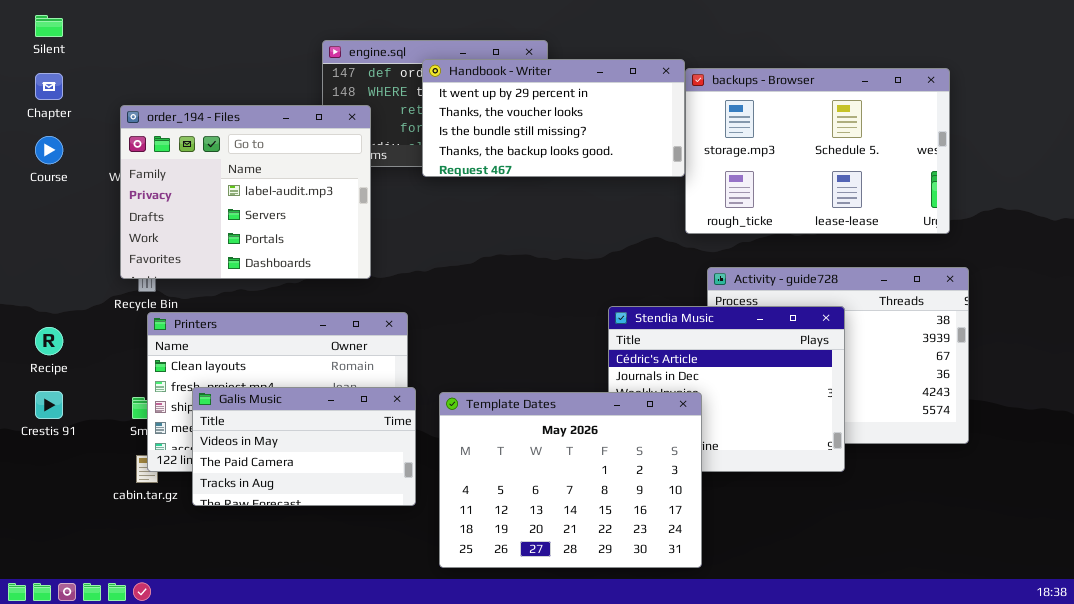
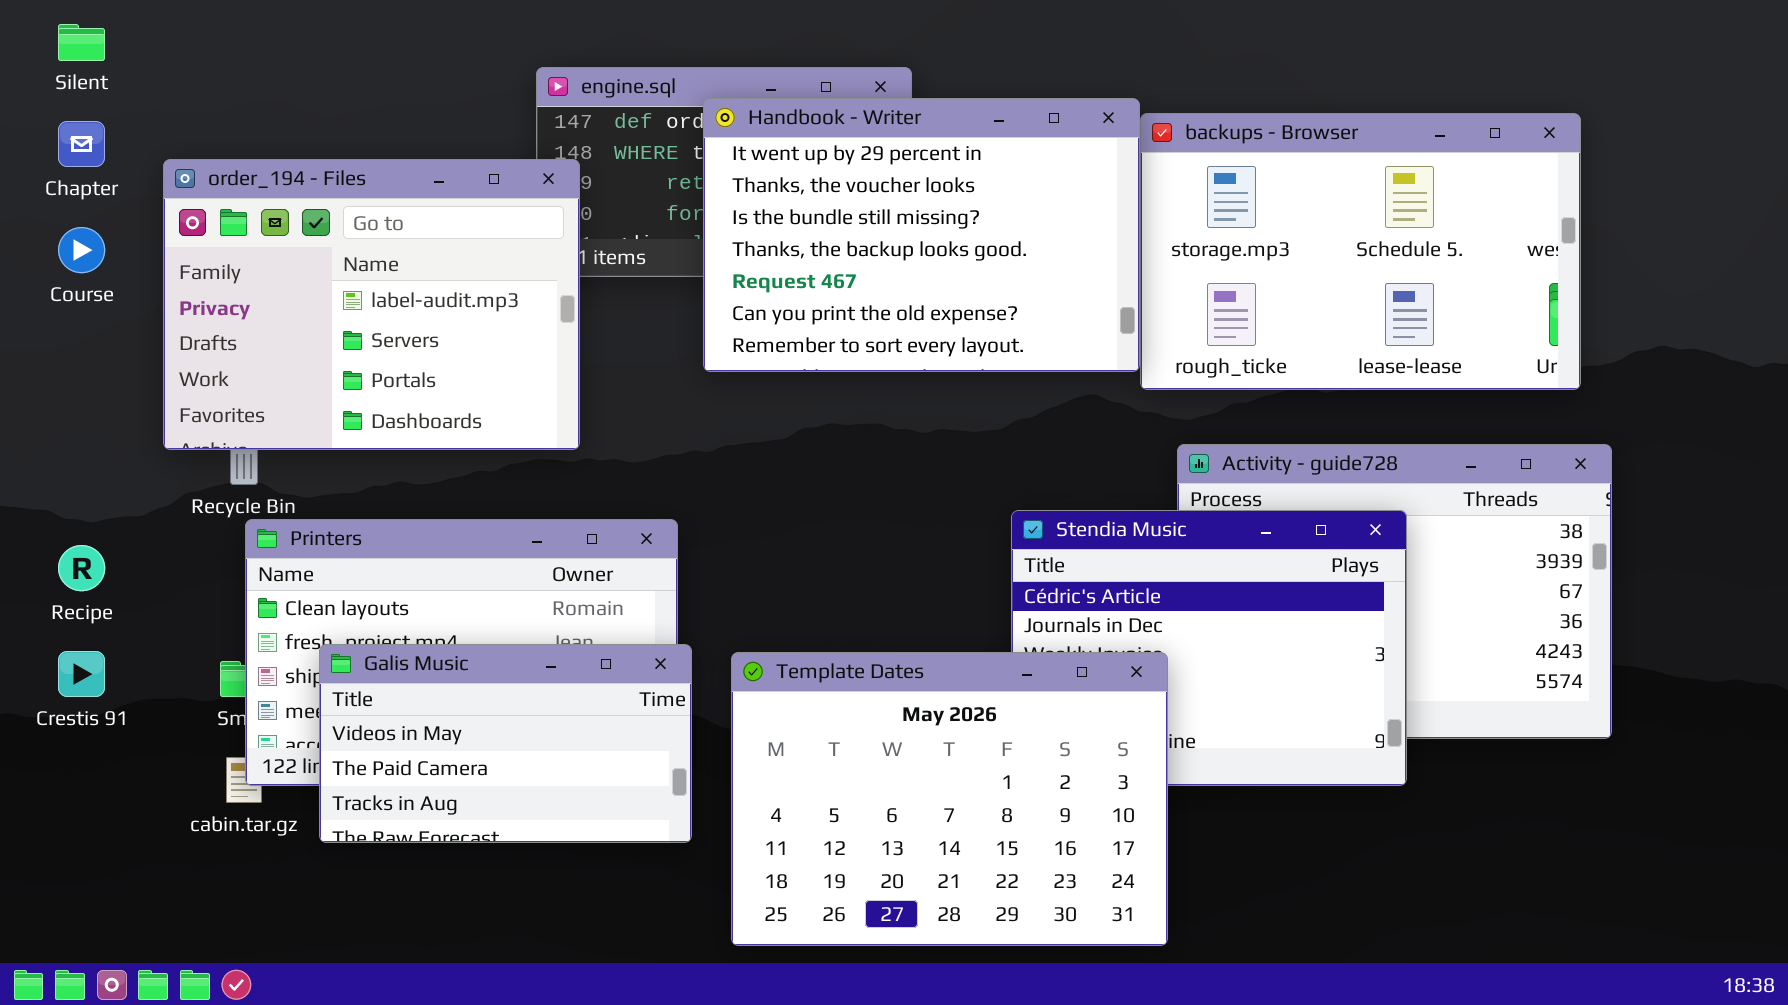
Handbook - Writer: [422,59,685,177] -> [703,98,1140,372], resized
order_194 - Files: [120,105,371,279] -> [163,159,580,450], moved

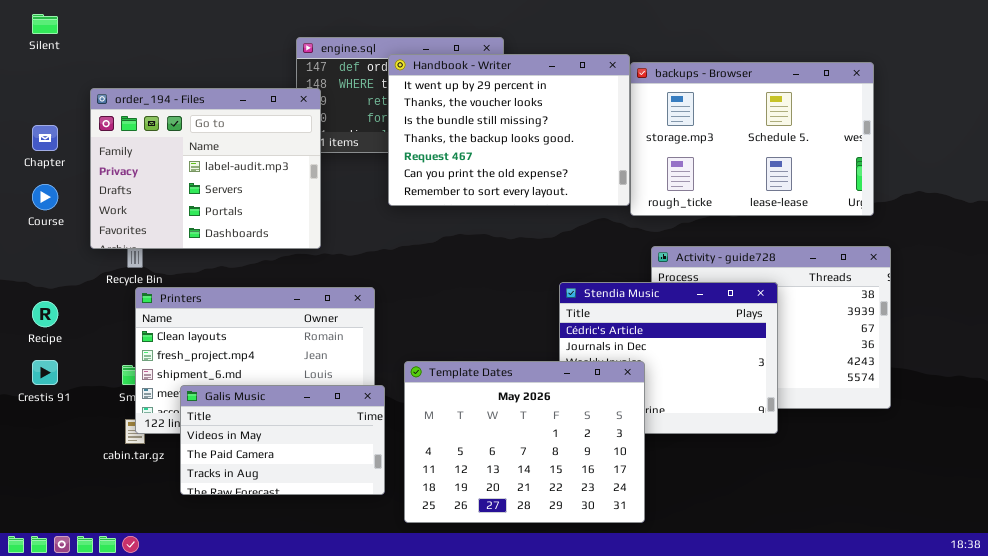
Chapter: [58,121,105,167] -> [32,125,58,151], moved
Course: [58,227,105,273] -> [32,184,58,210], moved
Galis Music: [319,644,692,843] -> [180,385,385,495], moved

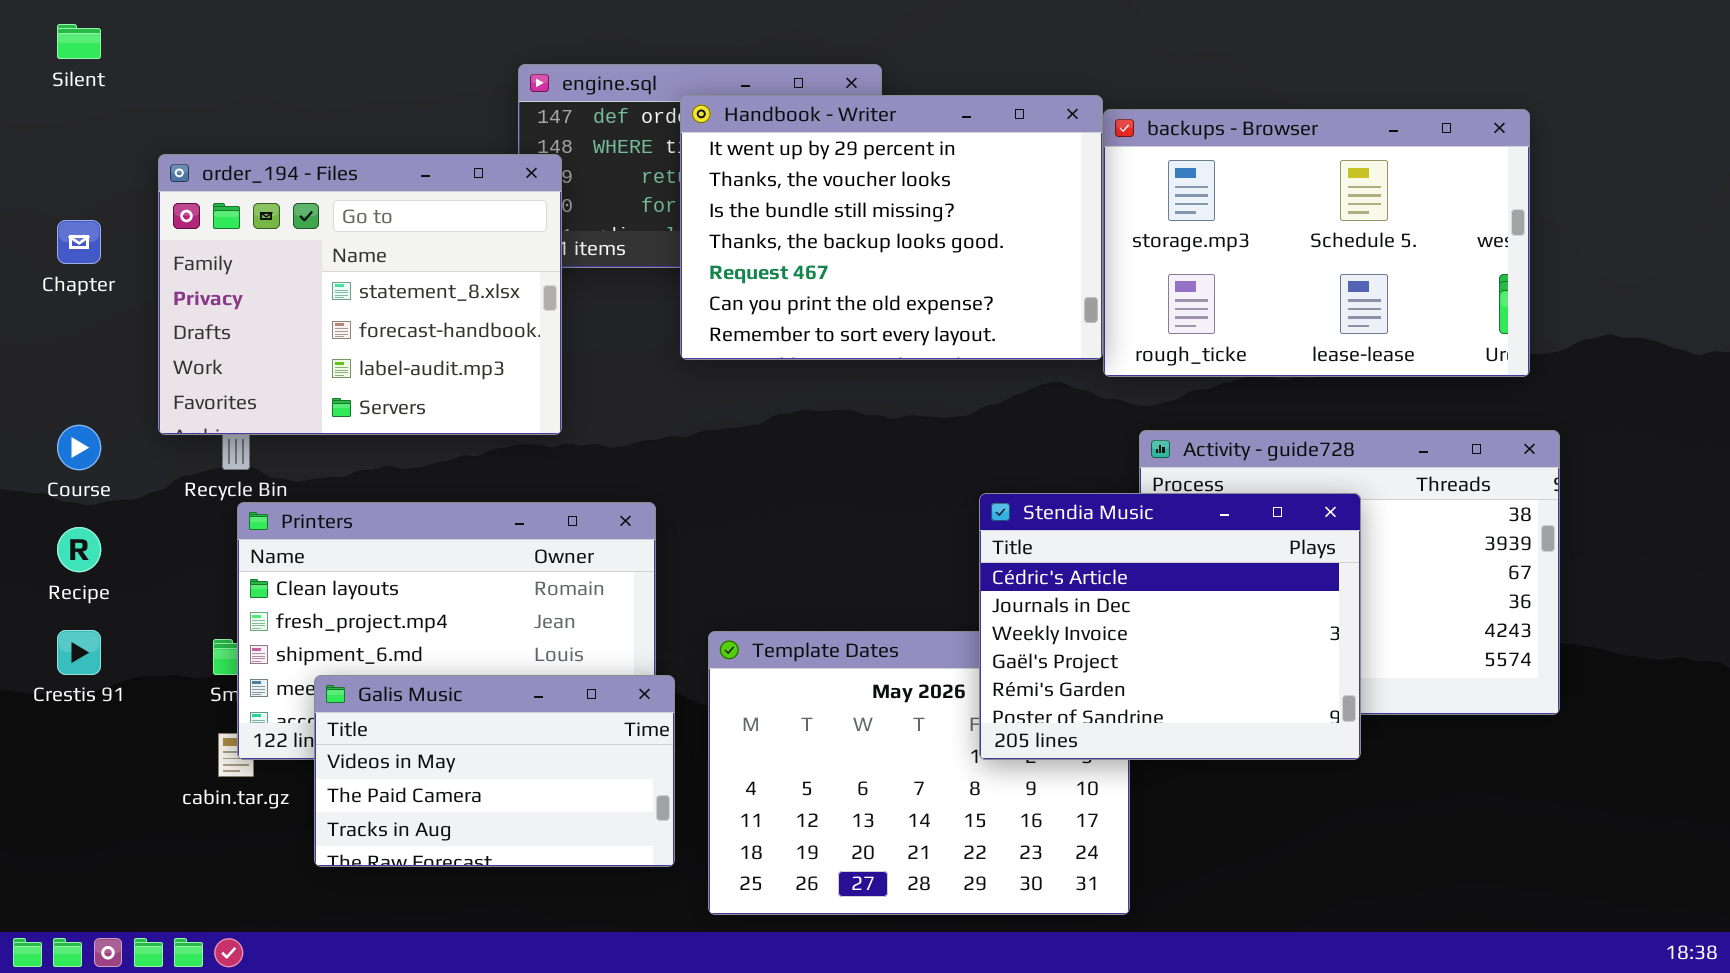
order_194 - Files: [90,88,321,249] -> [158,154,562,435], scrolled up 2 rows
Course: [32,184,58,210] -> [57,425,101,470], moved
Stendia Music: [559,282,778,434] -> [979,493,1361,760], raised

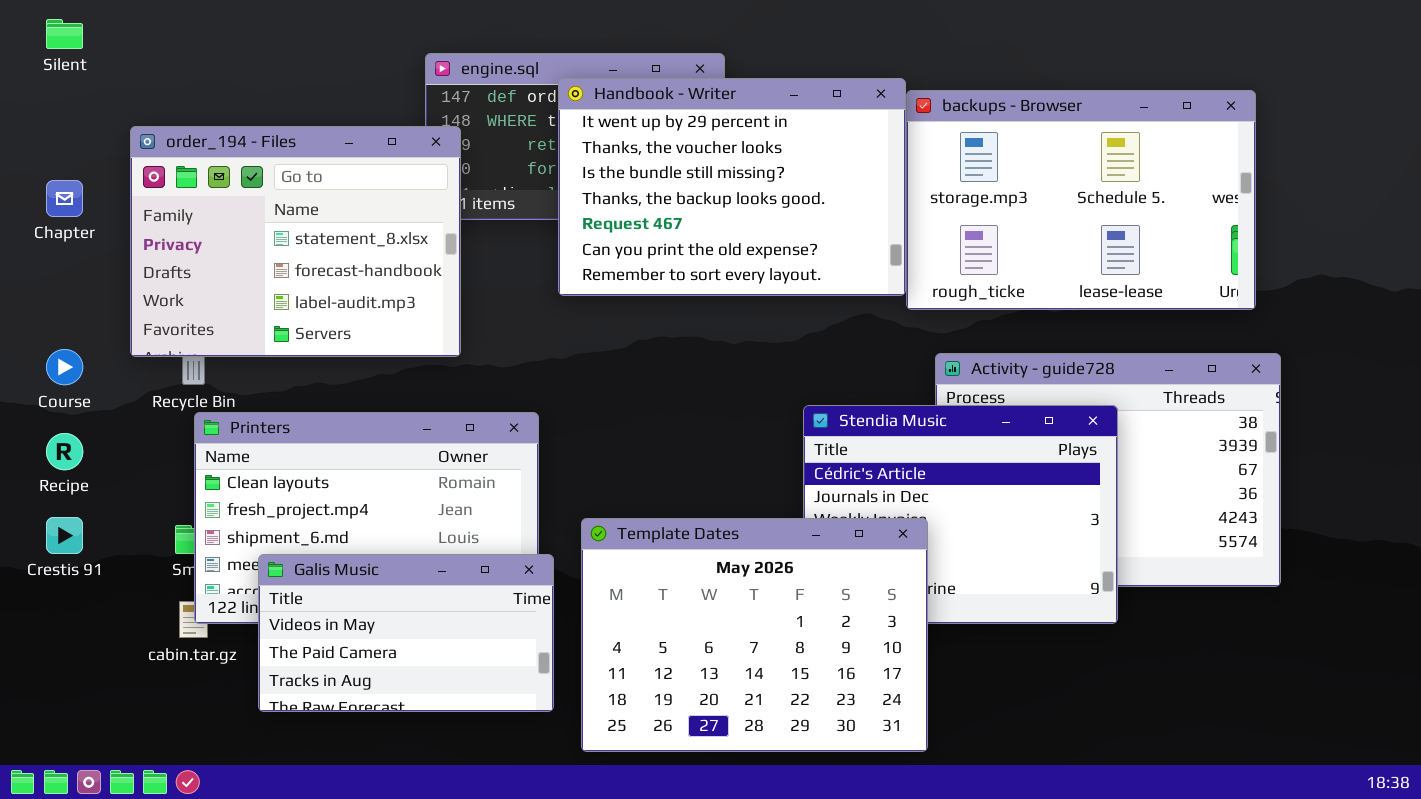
Template Dates: [708,631,1130,915] -> [581,518,928,752], raised

